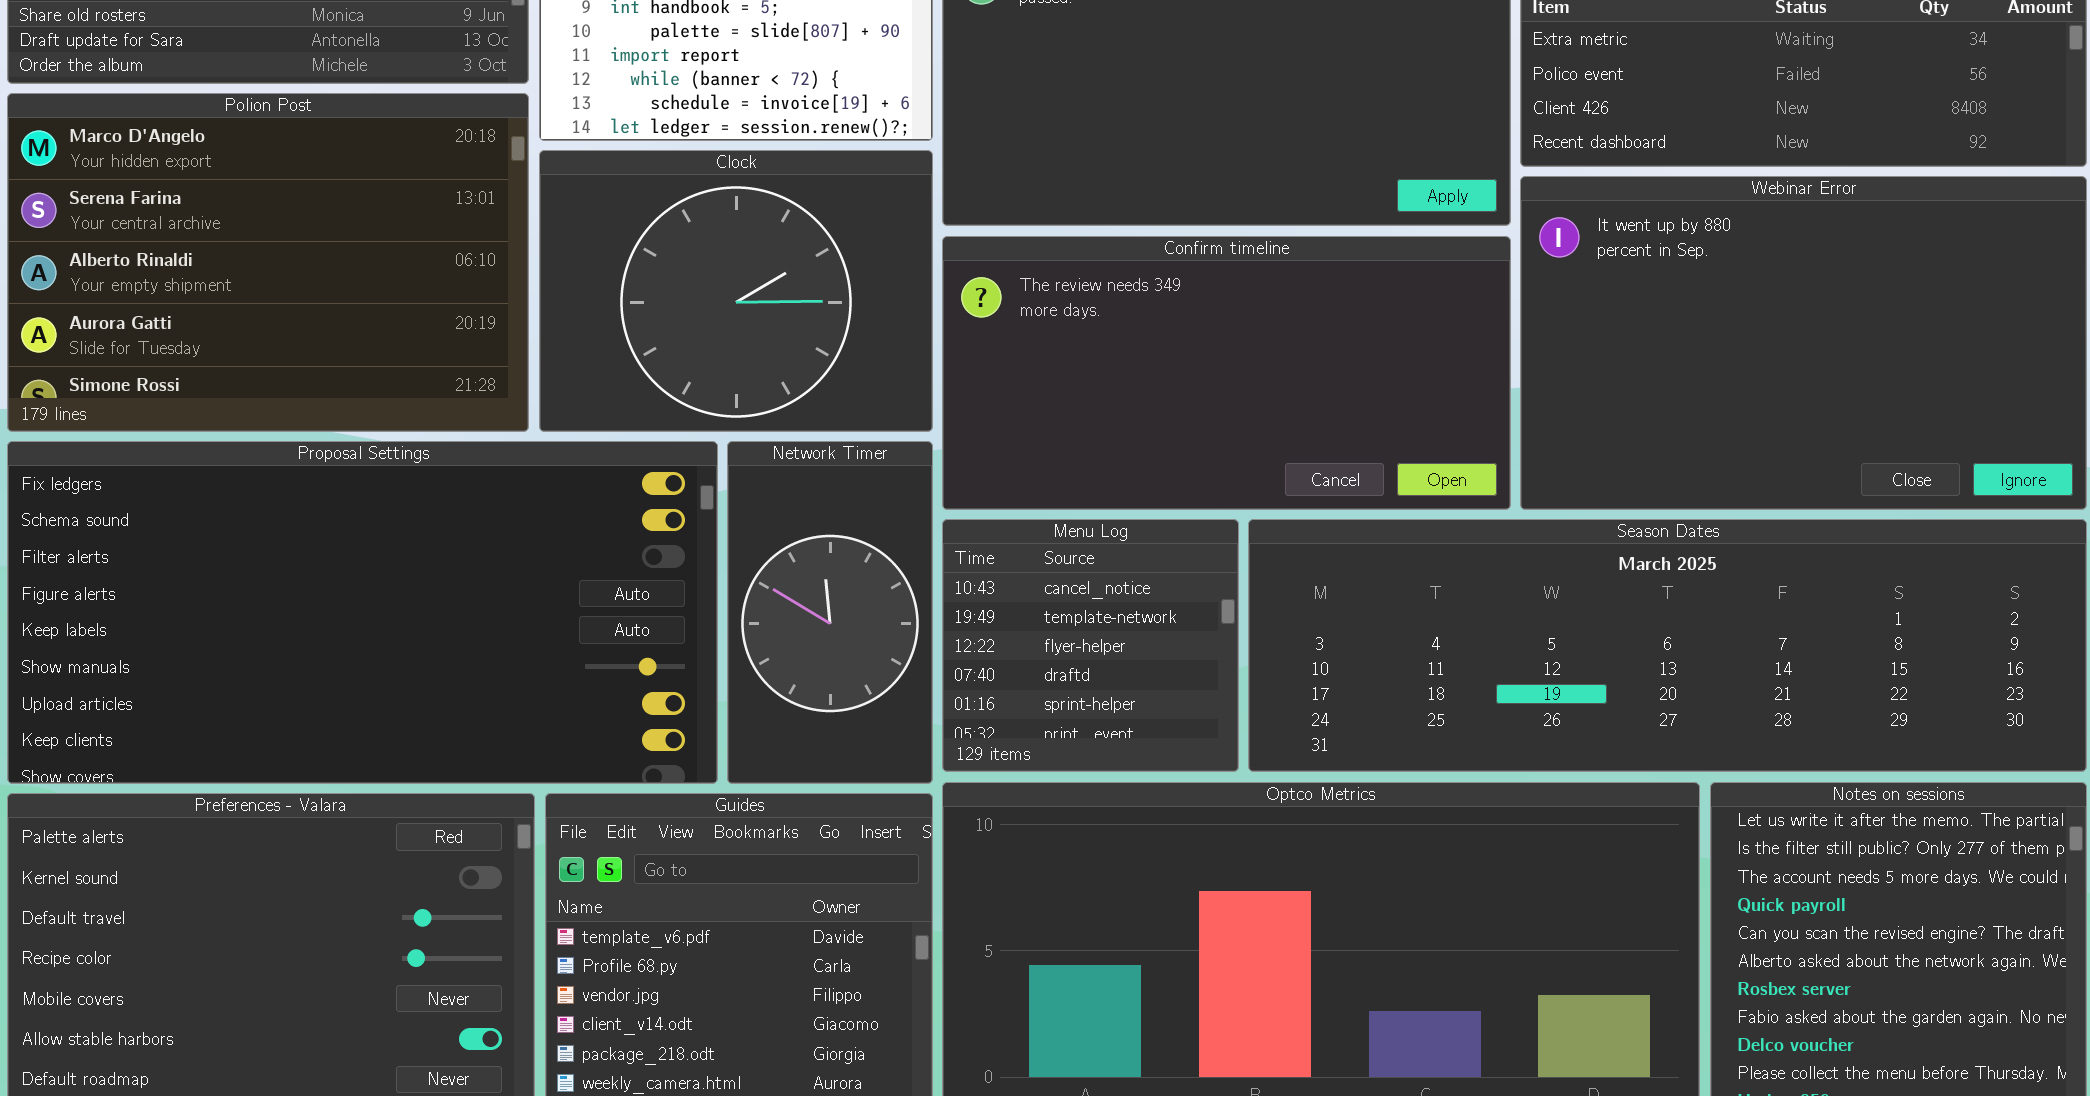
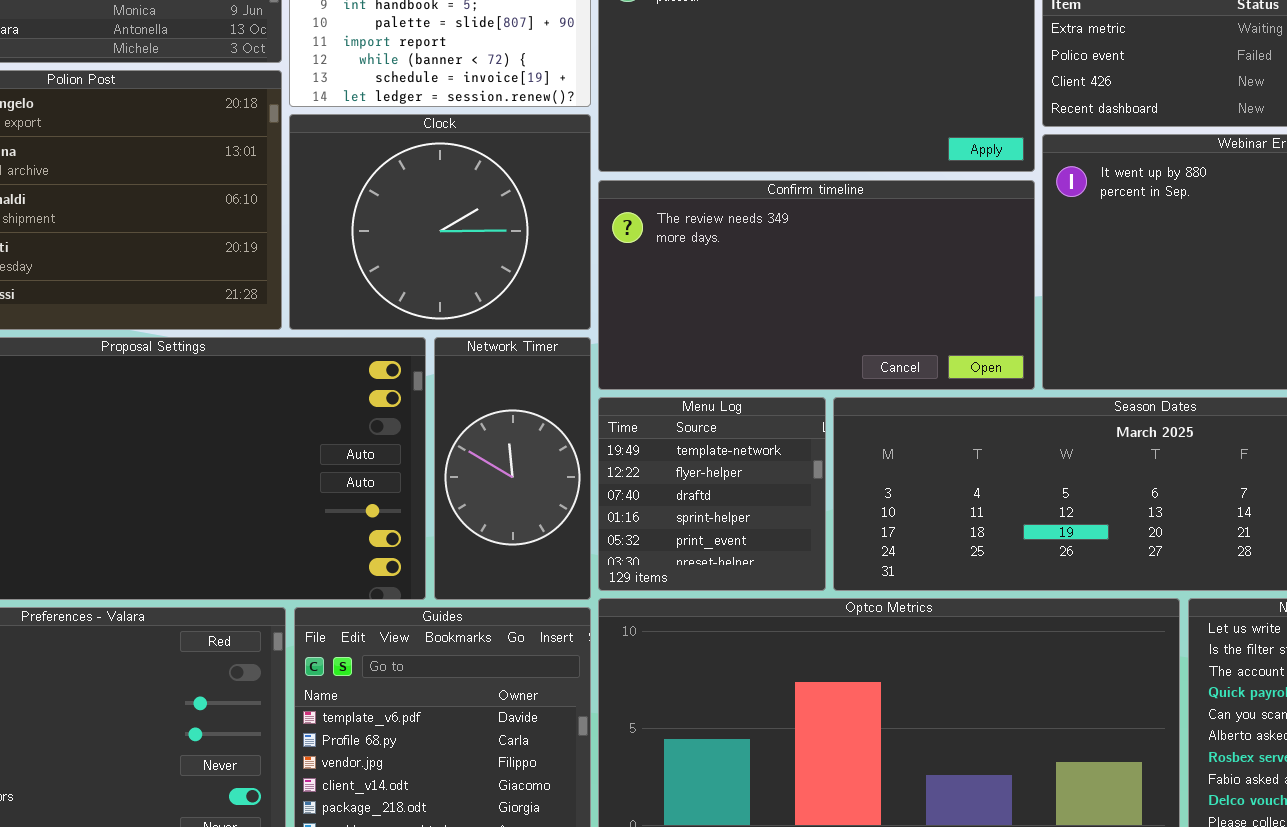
Menu Log: [942,519,1239,772] -> [598,397,826,591], scrolled down 1 row

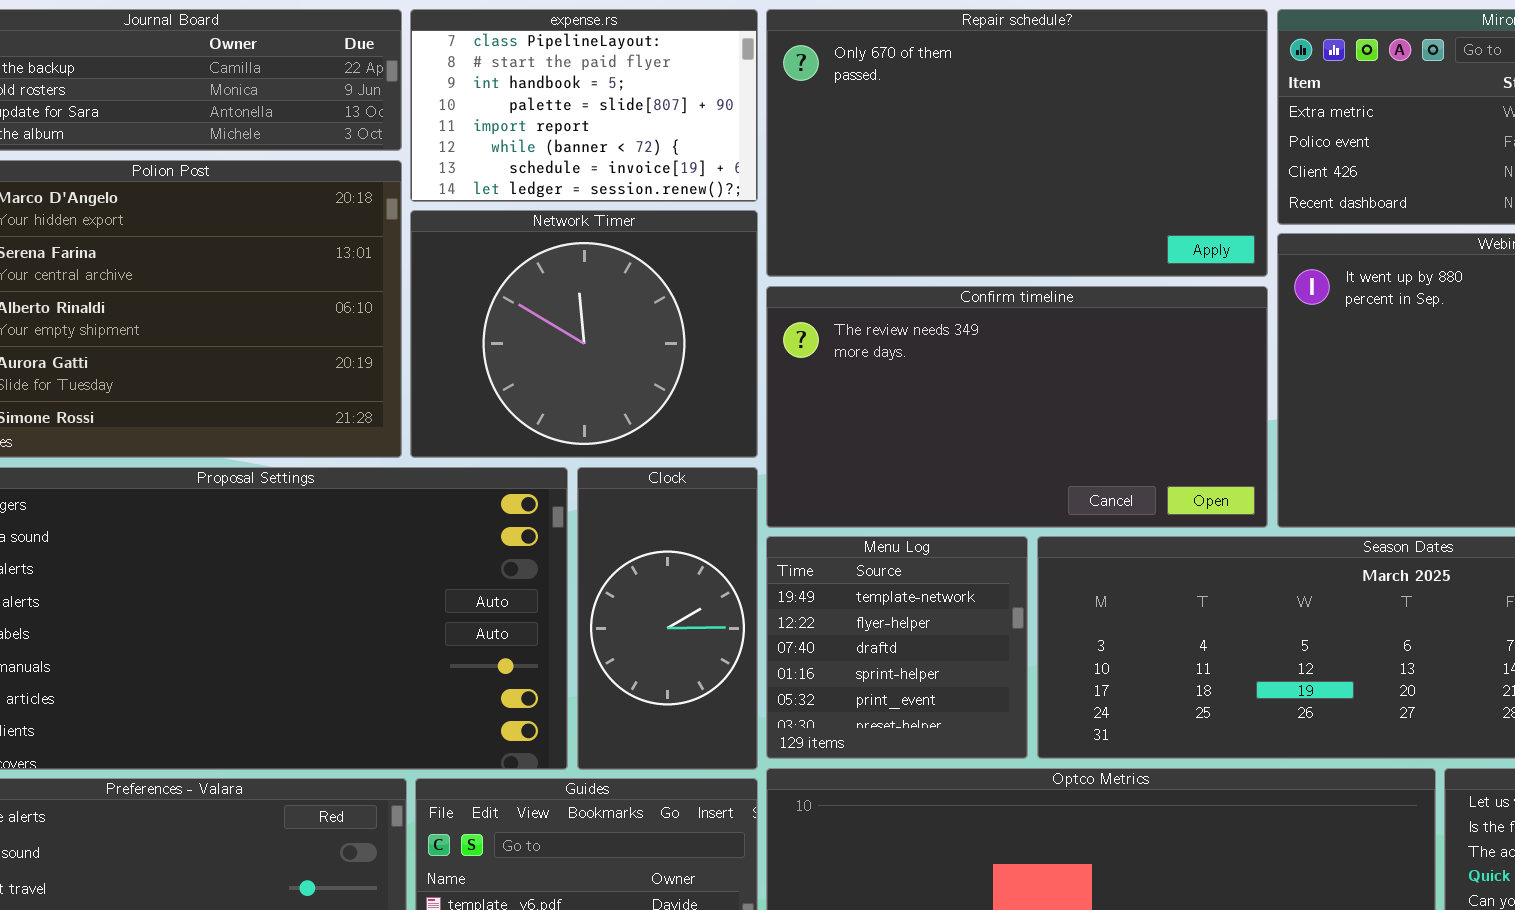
Clock: [289,114,591,330] -> [577,467,758,770], moved, resized
Network Timer: [434,337,591,600] -> [410,210,758,458], moved, resized

